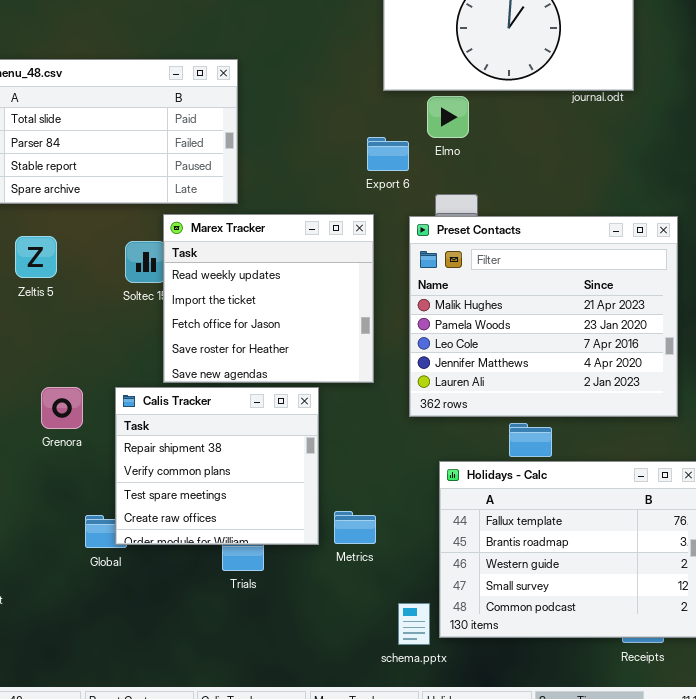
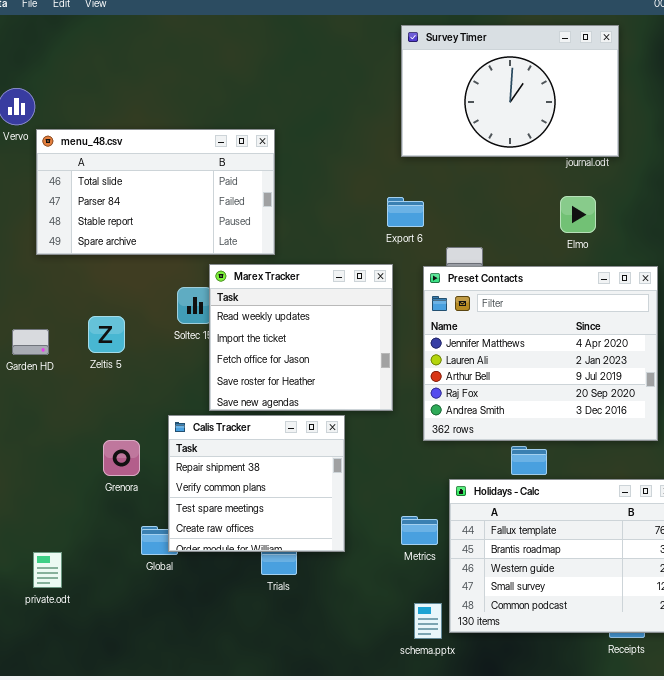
Elmo: [427,96,469,138] -> [560,196,596,233], moved
Preset Contacts: [409,216,678,417] -> [423,266,658,441], scrolled down 3 rows
Zeltis 5: [15,236,57,278] -> [88,316,125,353], moved
Grenora: [41,387,83,429] -> [103,440,140,476], moved
Metrics: [334,511,376,544] -> [401,516,438,545], moved

